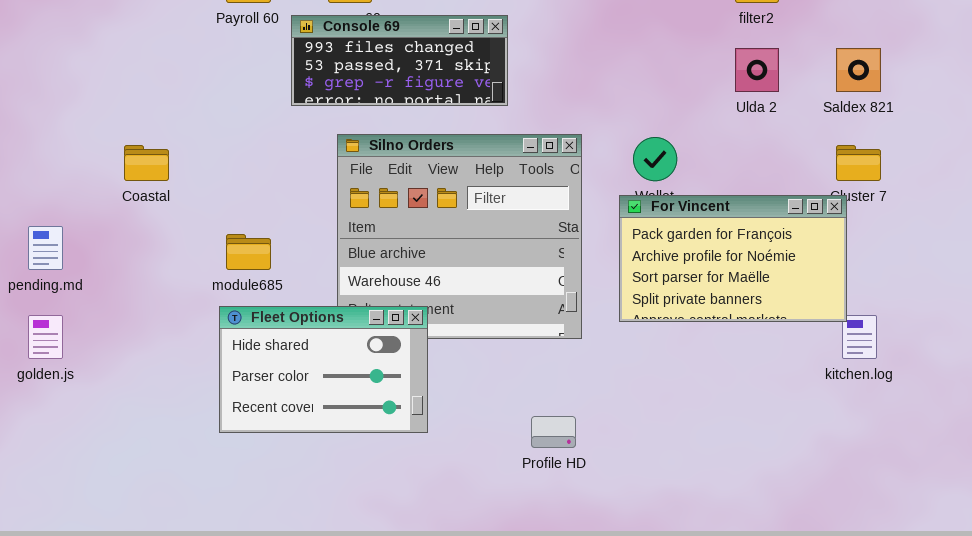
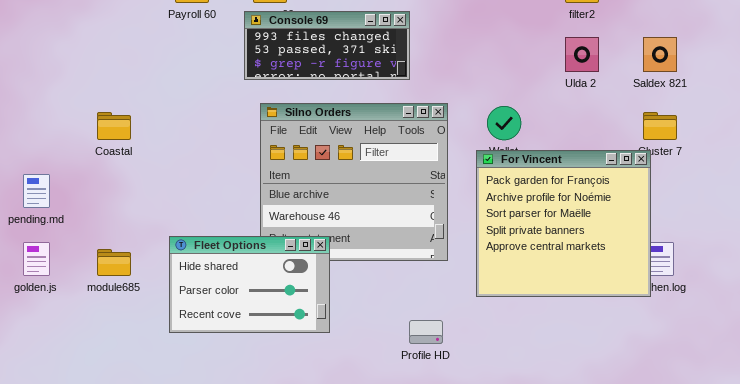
Console 69: [291,15,508,106] -> [244,11,410,80], moved
For Vincent: [619,195,847,322] -> [476,150,651,297], resized
module685: [226,234,271,270] -> [97,249,131,276], moved

